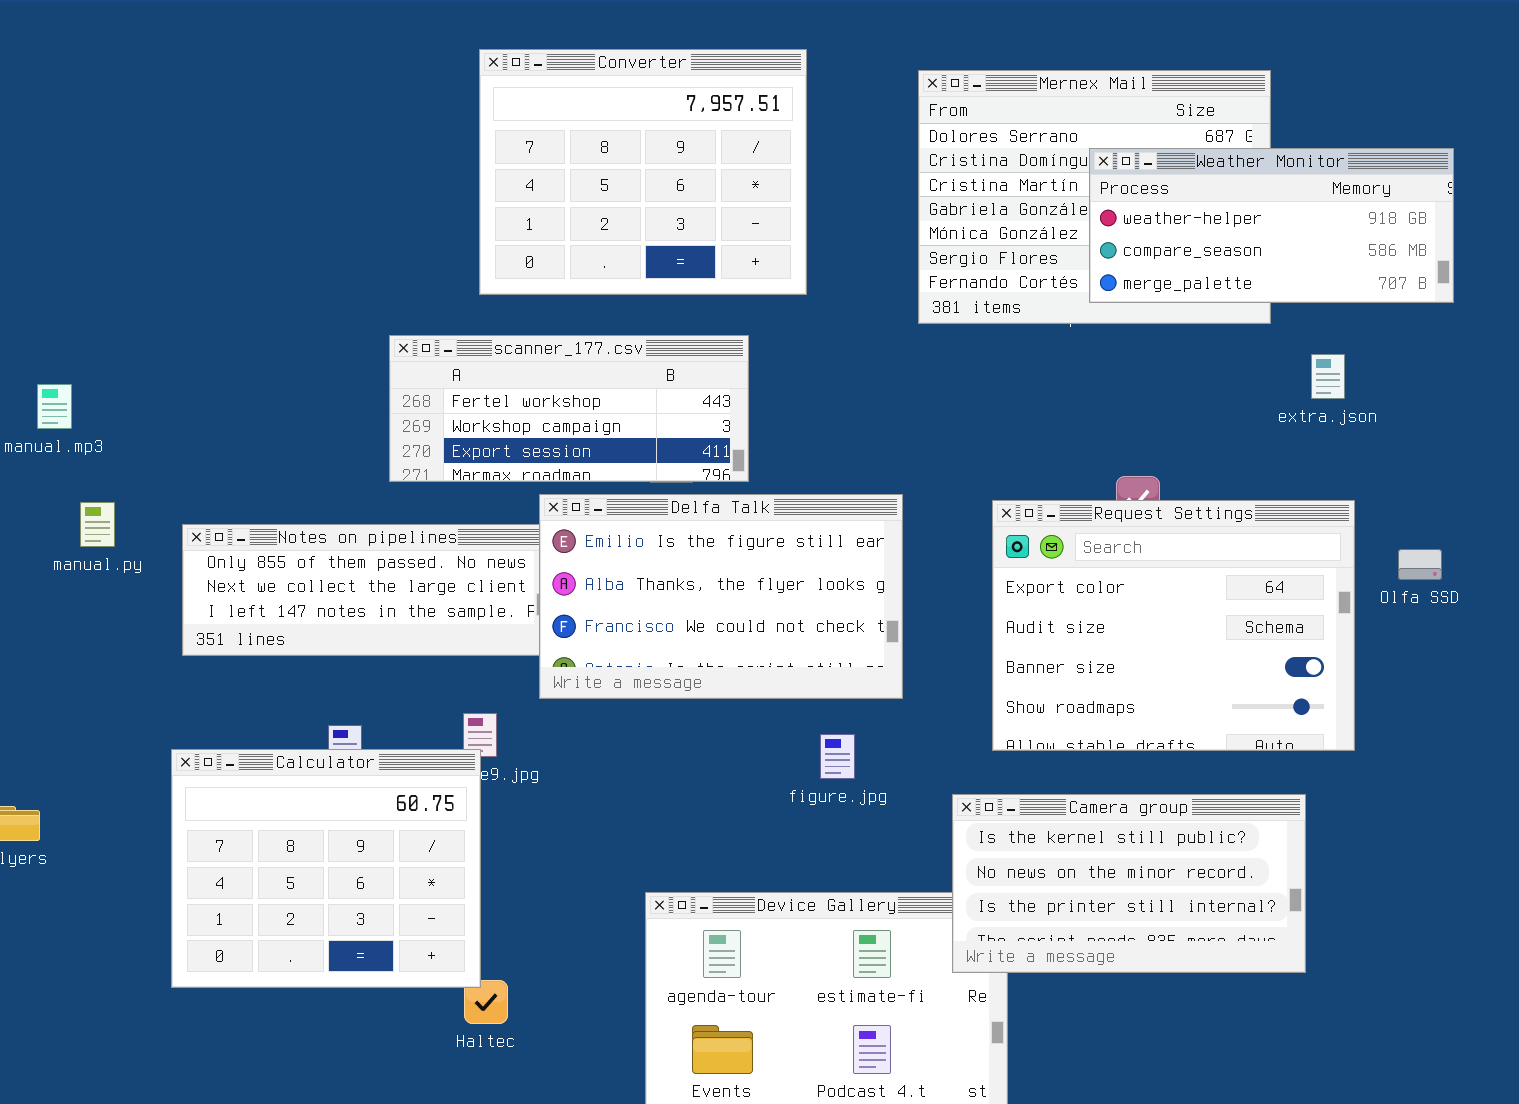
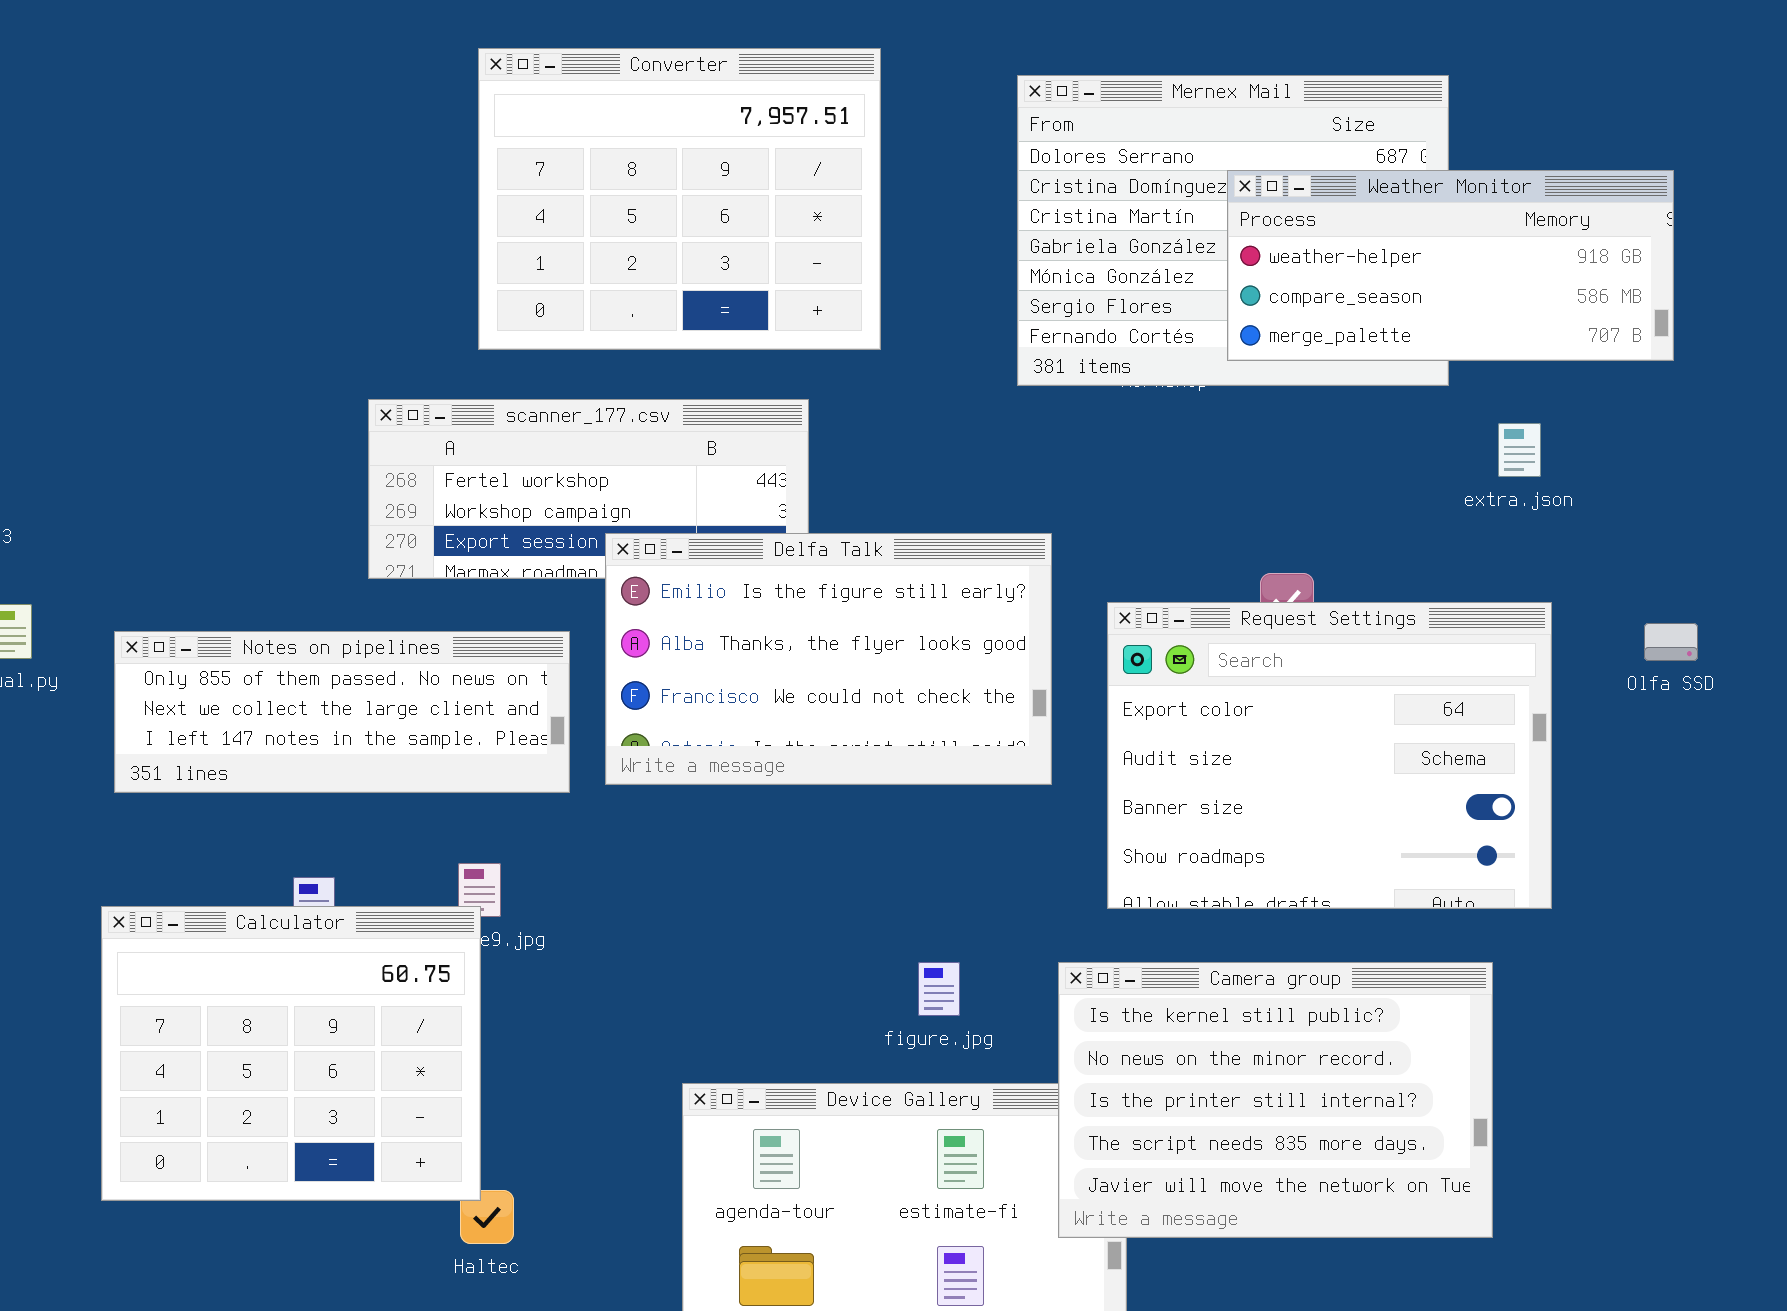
Delfa Talk: [539,494,903,699] -> [605,533,1052,785], moved
Olfa SSD: [1398,549,1442,580] -> [1644,623,1698,661], moved
figure.jpg: [820,734,855,779] -> [918,962,960,1016], moved
Camera group: [952,794,1306,973] -> [1058,962,1493,1238], resized

